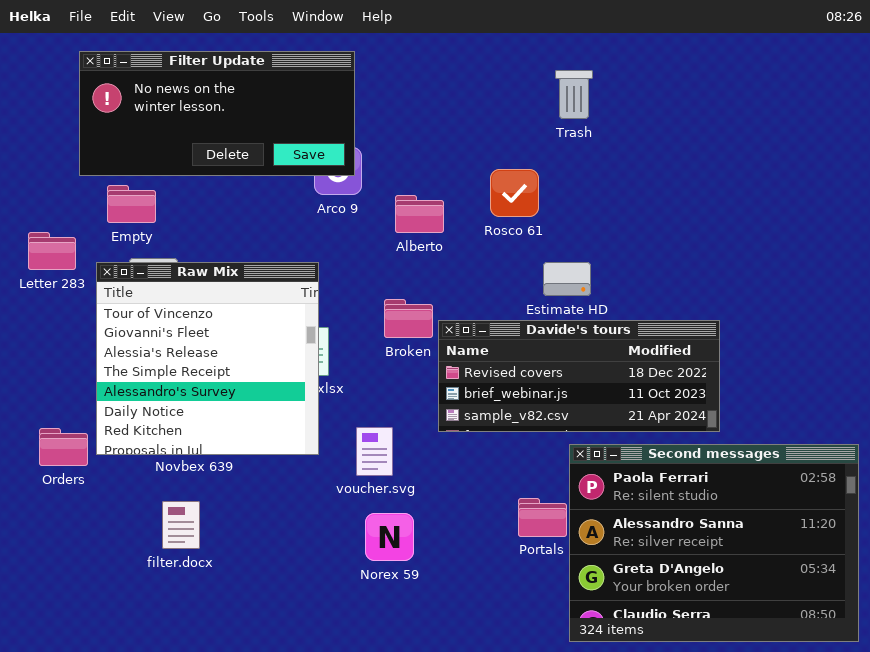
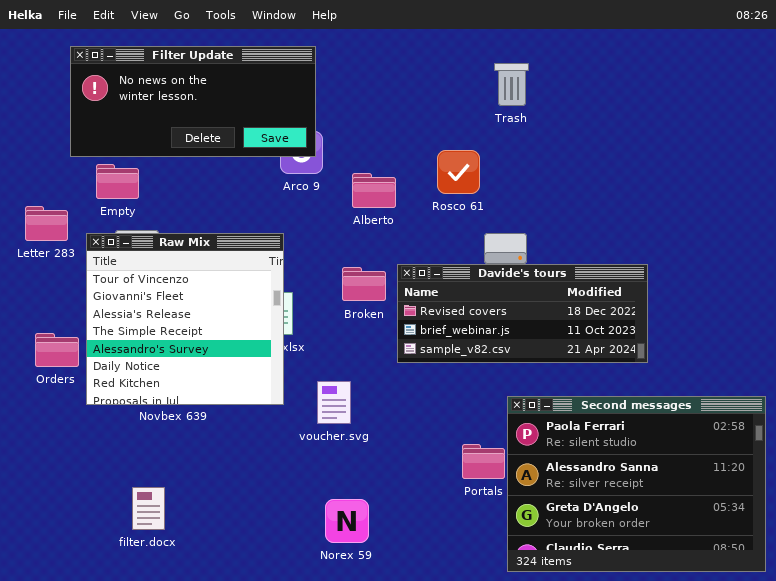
Davide's tours: [438,320,720,432] -> [397,264,648,363], moved
Orders: [39,428,88,466] -> [35,333,79,367], moved
filter.docx: [162,501,200,549] -> [132,487,165,530], moved
Norex 59: [365,513,414,561] -> [325,499,369,543], moved

